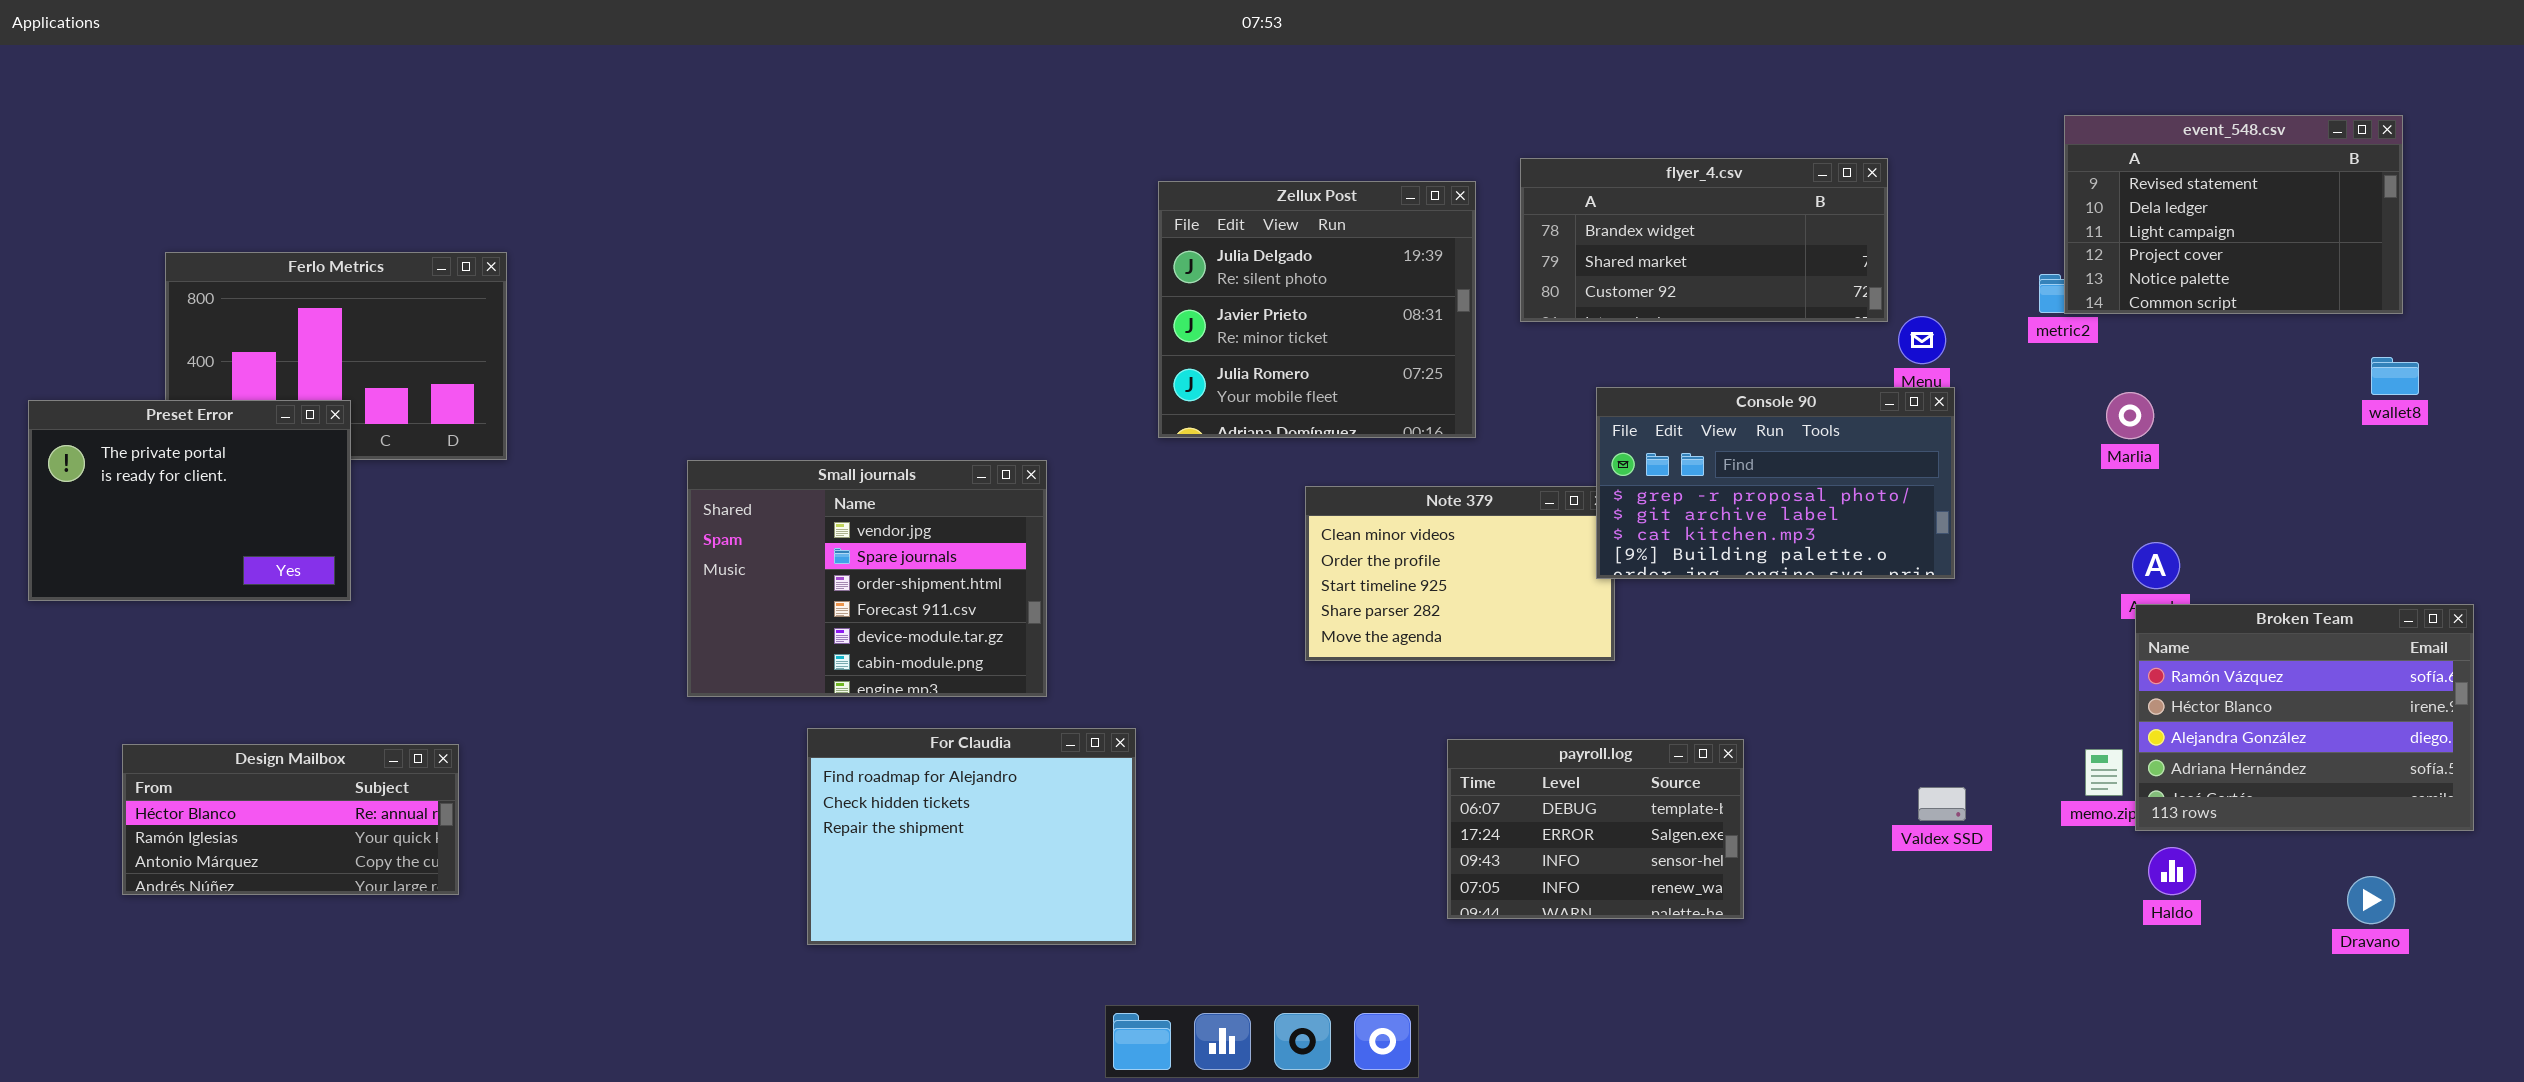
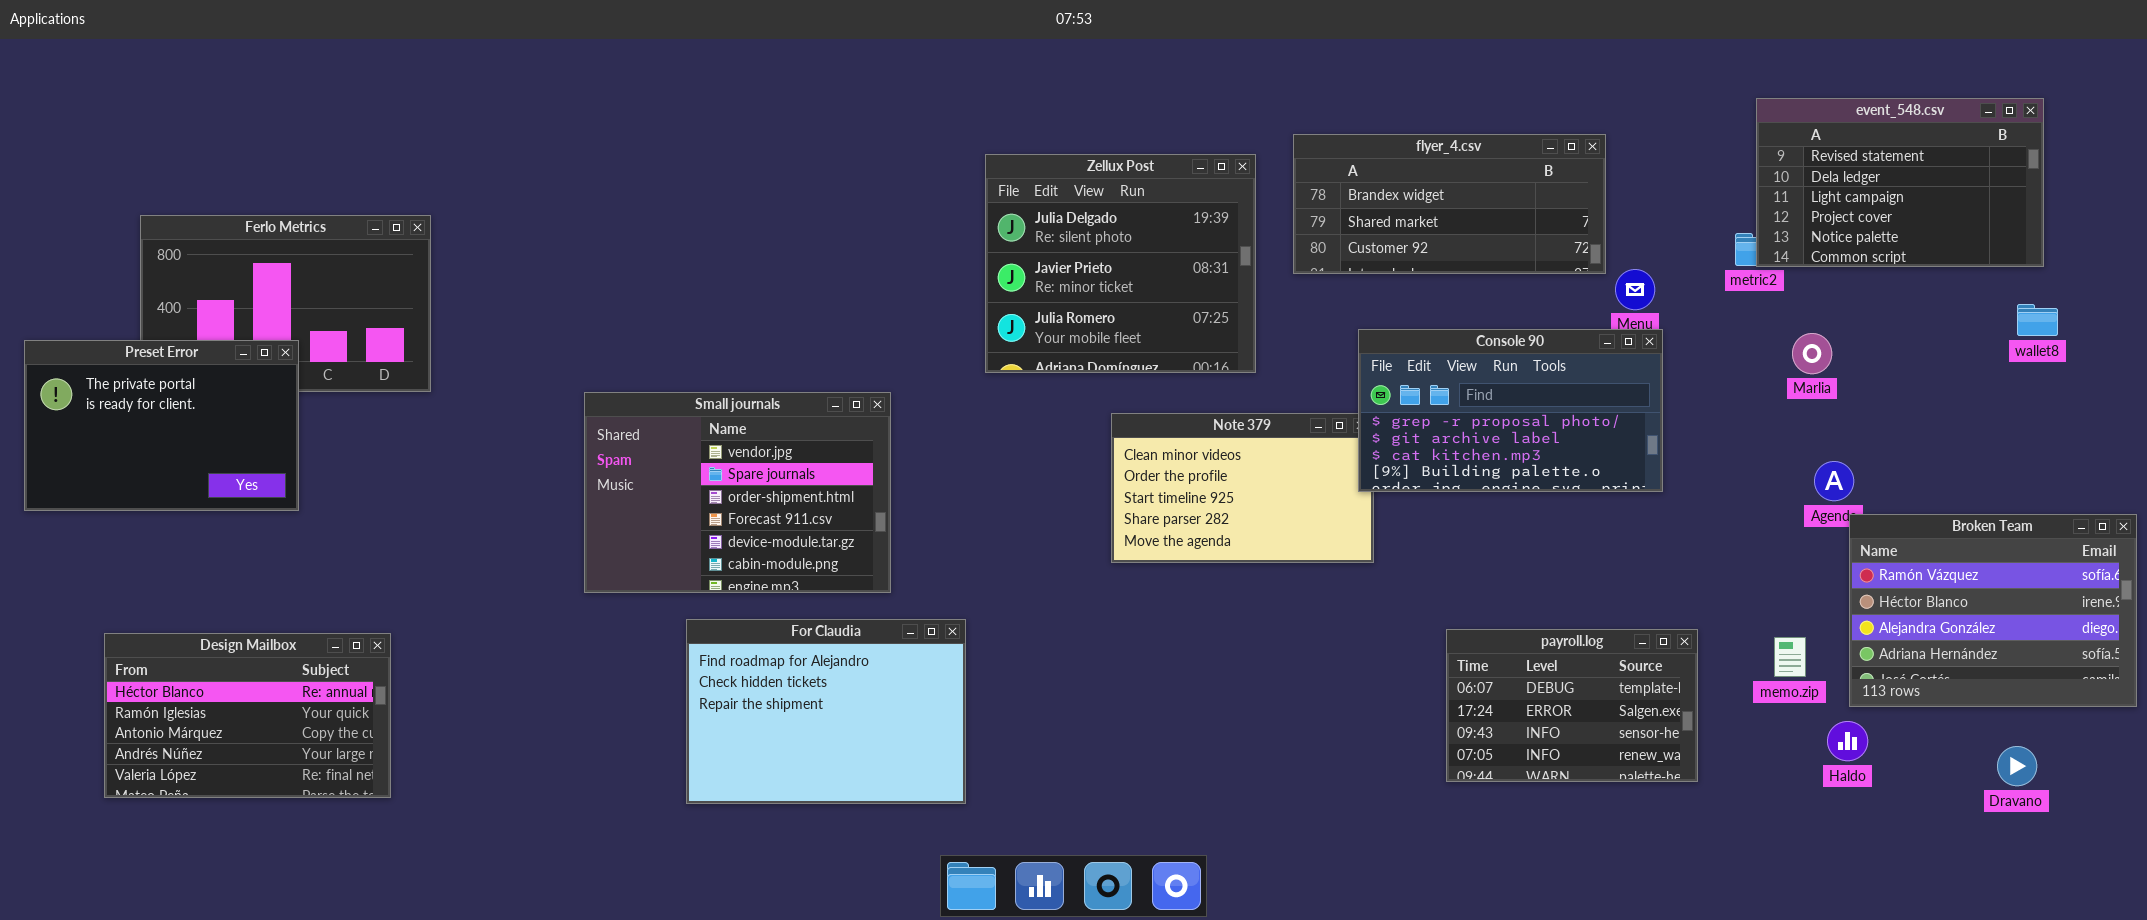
Broken Team: [2135,604,2474,831] -> [1849,514,2137,707], moved
payroll.log: [1447,739,1744,919] -> [1446,629,1698,782], moved
Design Mailbox: [122,744,459,895] -> [104,633,391,798], resized

